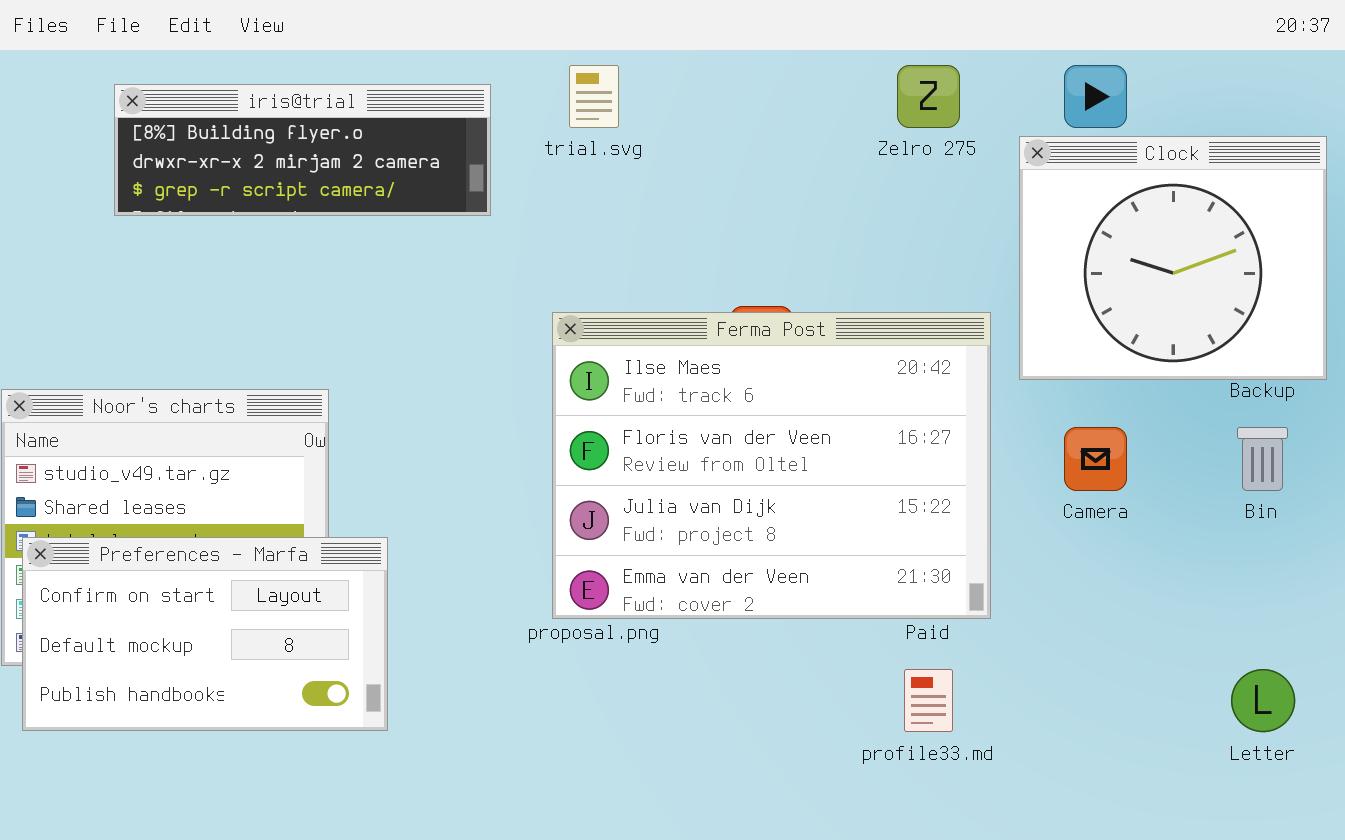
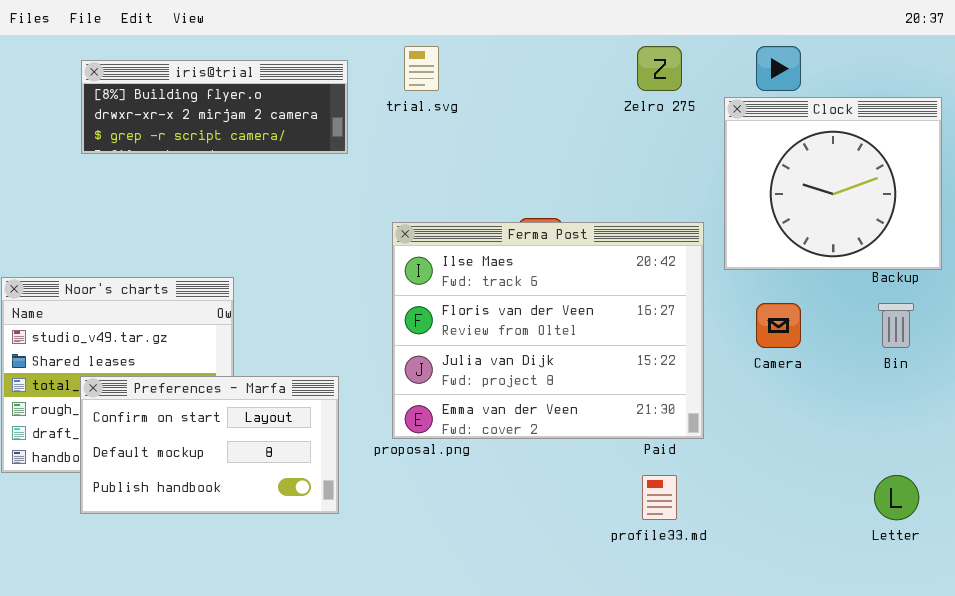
Preferences - Marfa: [22,537,388,731] -> [80,376,339,514], moved

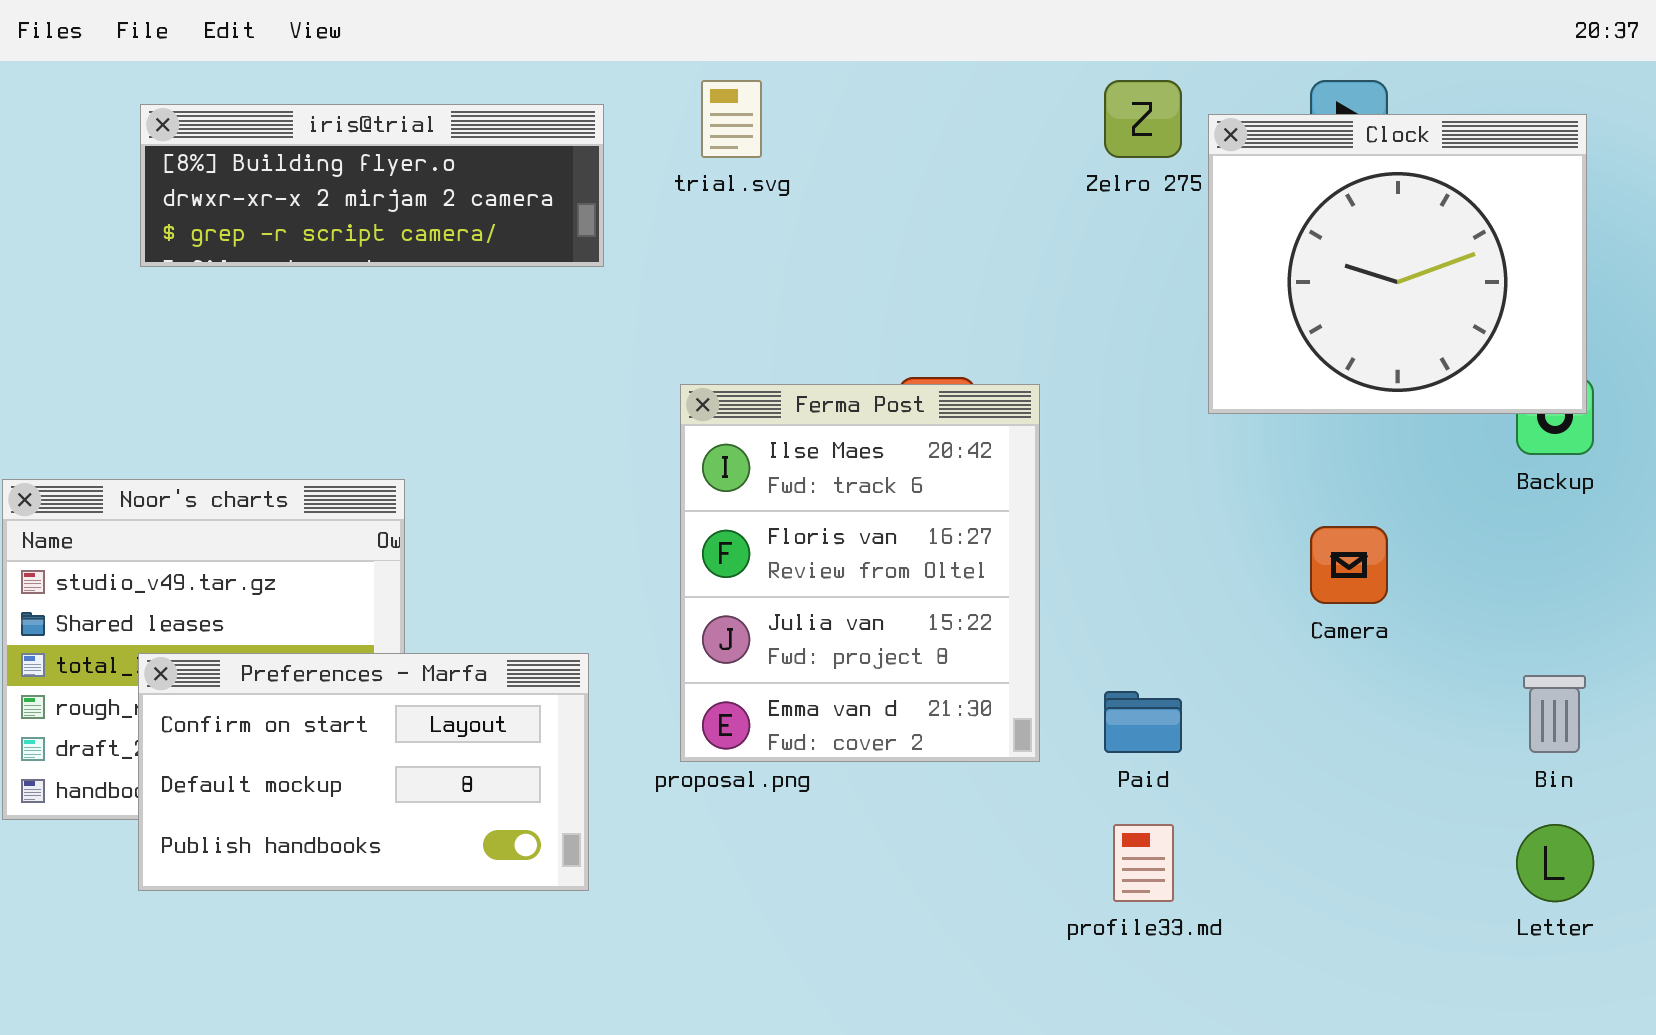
Clock: [724,97,942,270] -> [1208,114,1587,414], moved
Ferma Post: [392,222,704,439] -> [680,384,1040,762], resized
Bin: [878,303,914,348] -> [1523,675,1586,753], moved

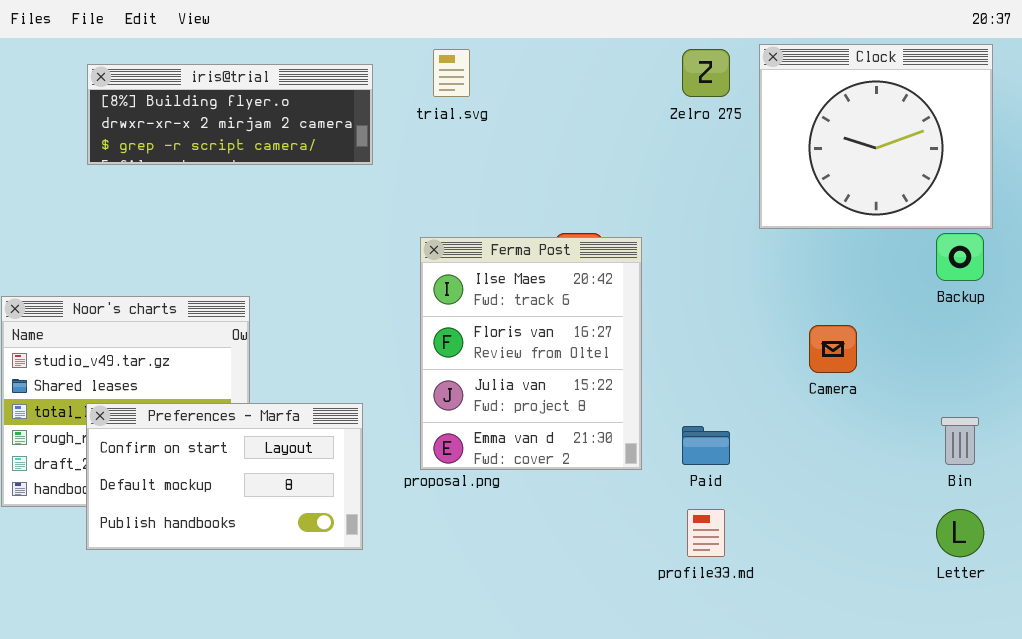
Clock: [1208,114,1587,414] -> [759,44,993,229], moved

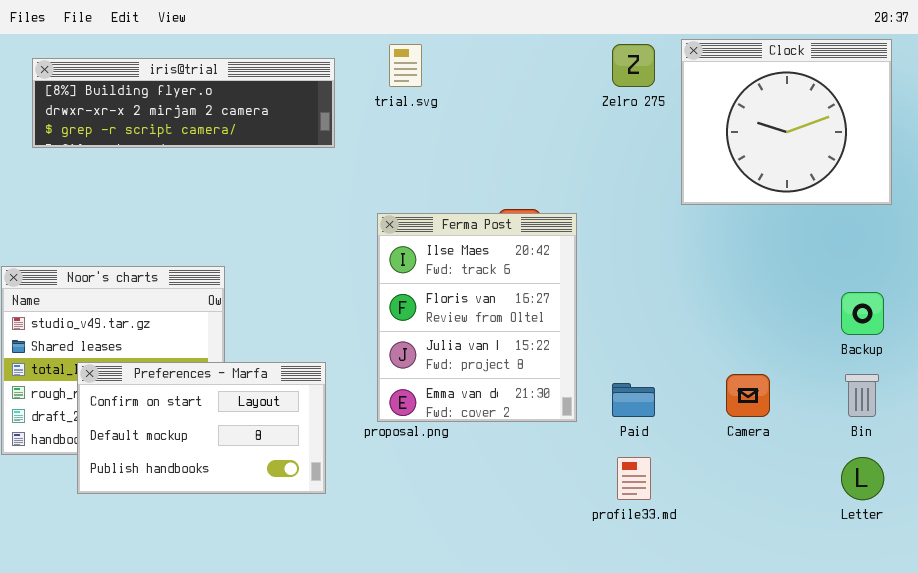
iris@trial: [87,64,373,165] -> [32,58,335,148], resized
Backup: [936,233,984,281] -> [841,292,884,335], moved
Camera: [809,325,857,373] -> [726,374,770,417], moved

